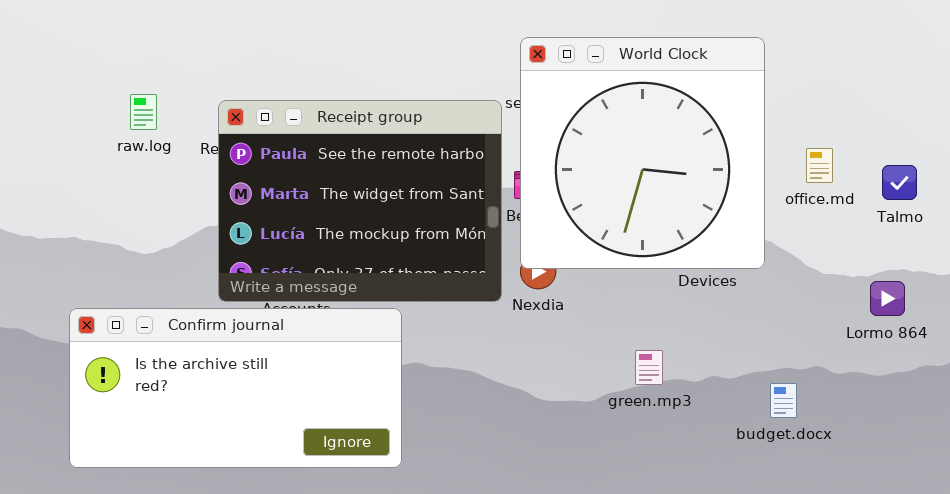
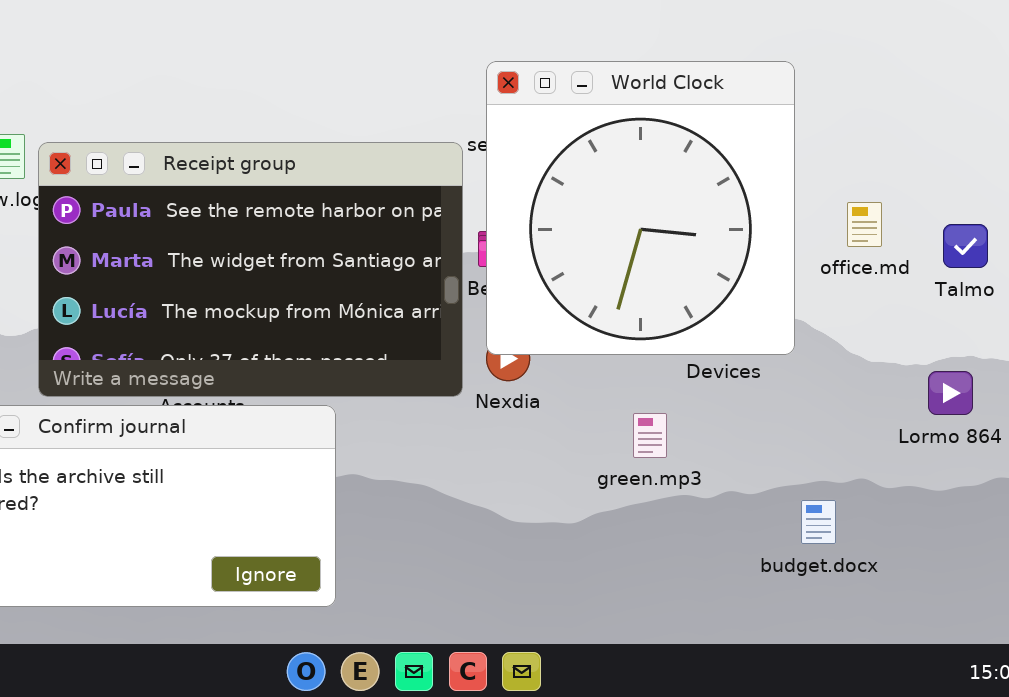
Receipt group: [218,100,502,302] -> [38,142,463,397], resized
green.mp3: [635,350,663,385] -> [633,413,667,458], moved

